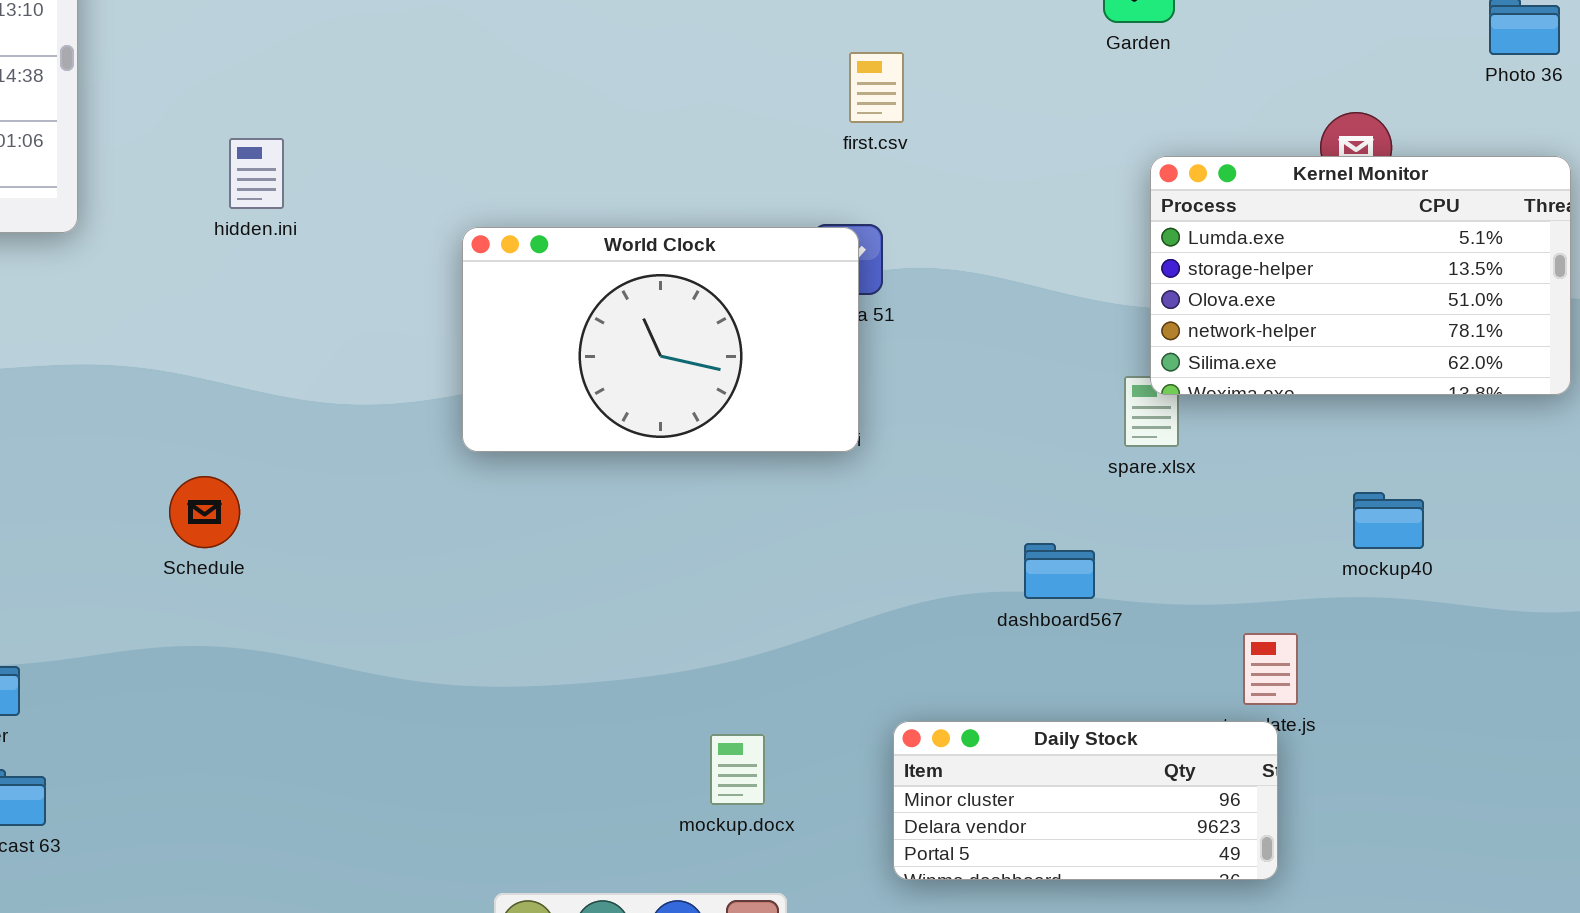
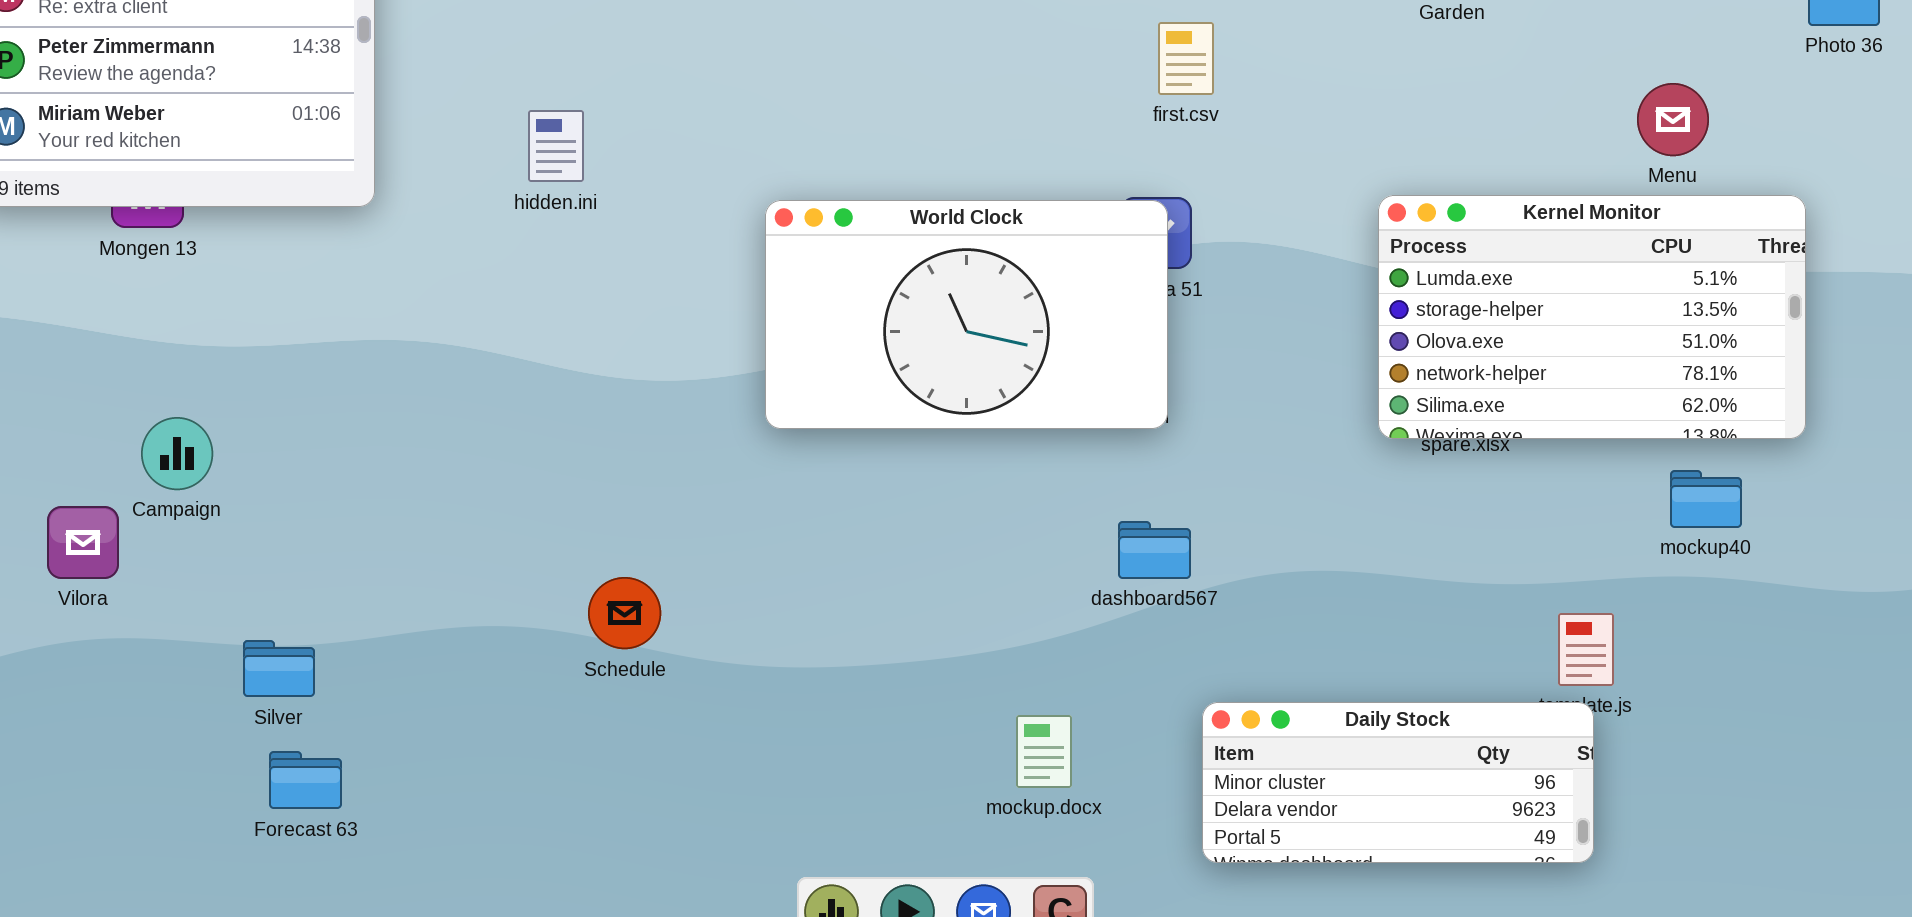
Kernel Monitor: [1150,156,1571,395] -> [1378,195,1806,439], moved
Schedule: [169,476,240,548] -> [588,577,661,649], moved
dashboard567: [1024,543,1095,599] -> [1118,521,1191,579], moved

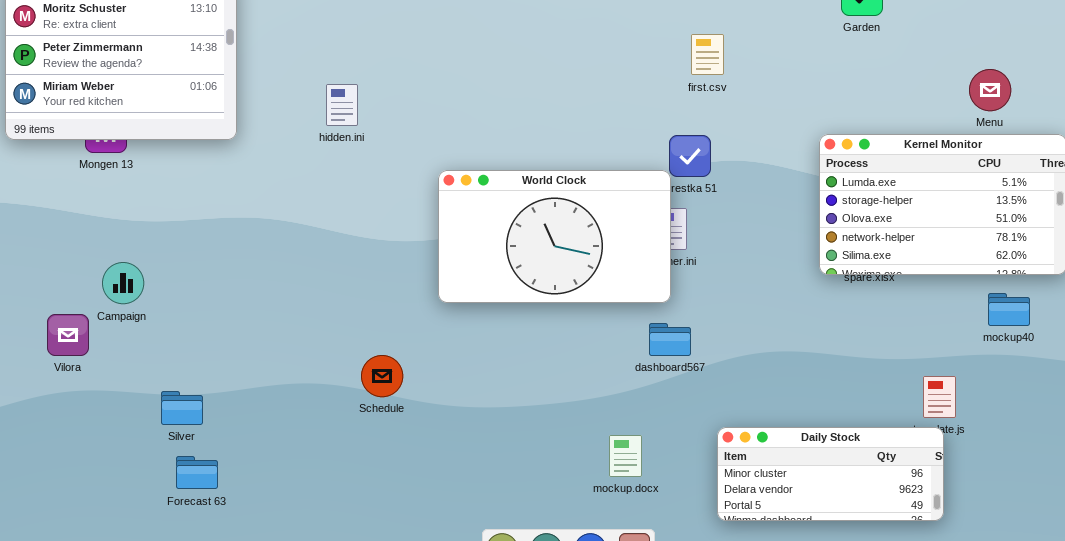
World Clock: [765,200,1168,429] -> [438,170,671,303], moved
dashboard567: [1118,521,1191,579] -> [649,323,691,356], moved

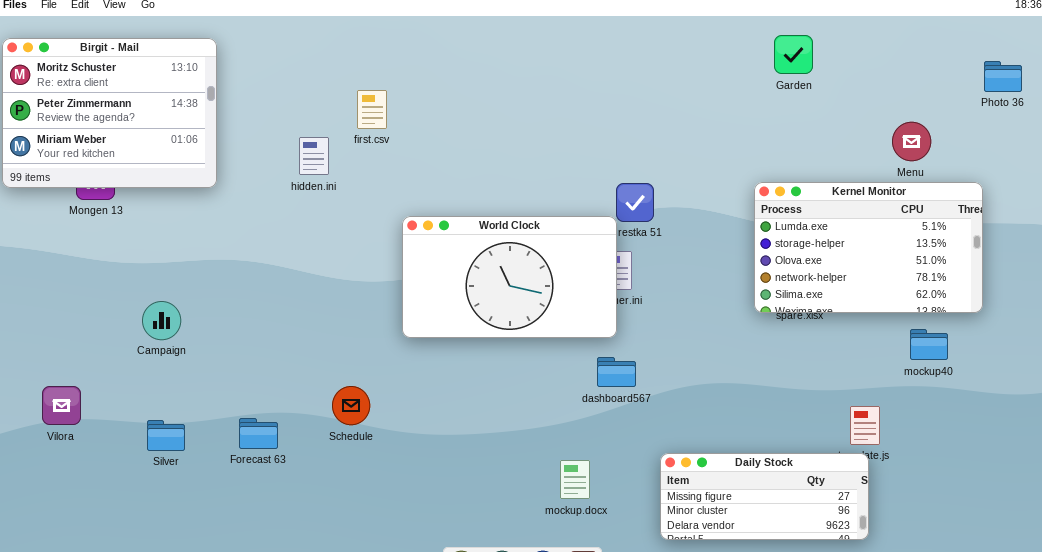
first.csv: [691,34,724,75] -> [357,90,387,129], moved
Campaign: [102,262,144,304] -> [142,301,181,340], moved
Vilora: [47,314,89,356] -> [42,386,81,425], moved
Daily Stock: [717,427,944,521] -> [660,453,869,540], scrolled up 1 row
Forecast 63: [176,456,218,489] -> [239,418,278,449], moved

